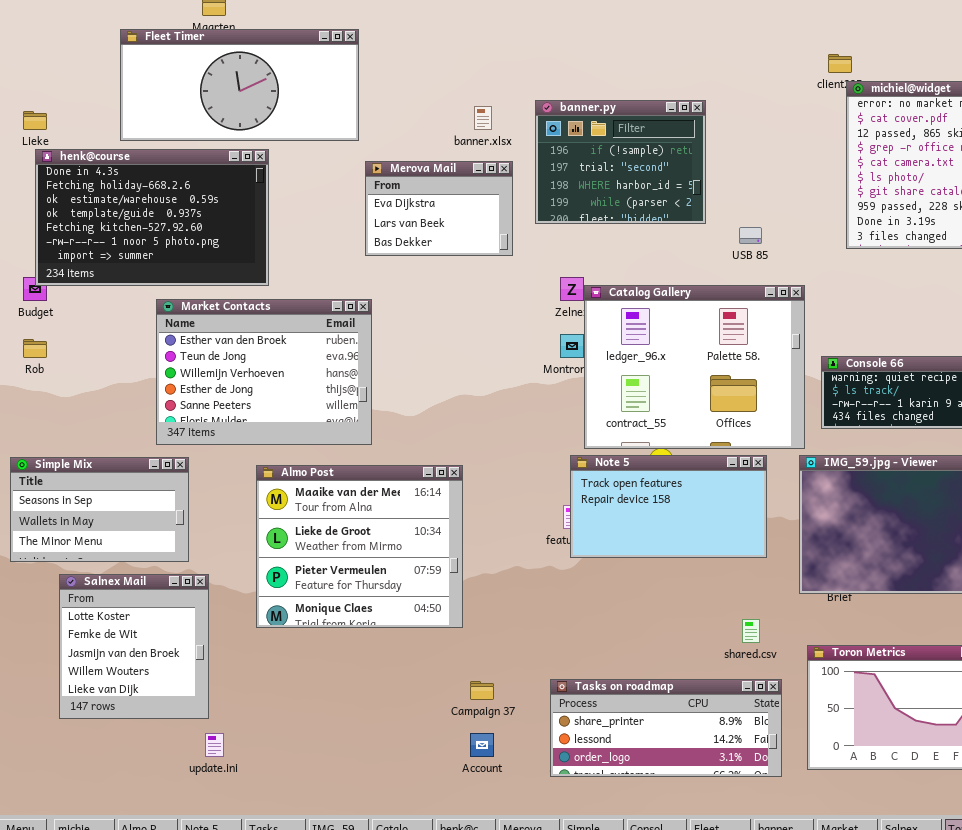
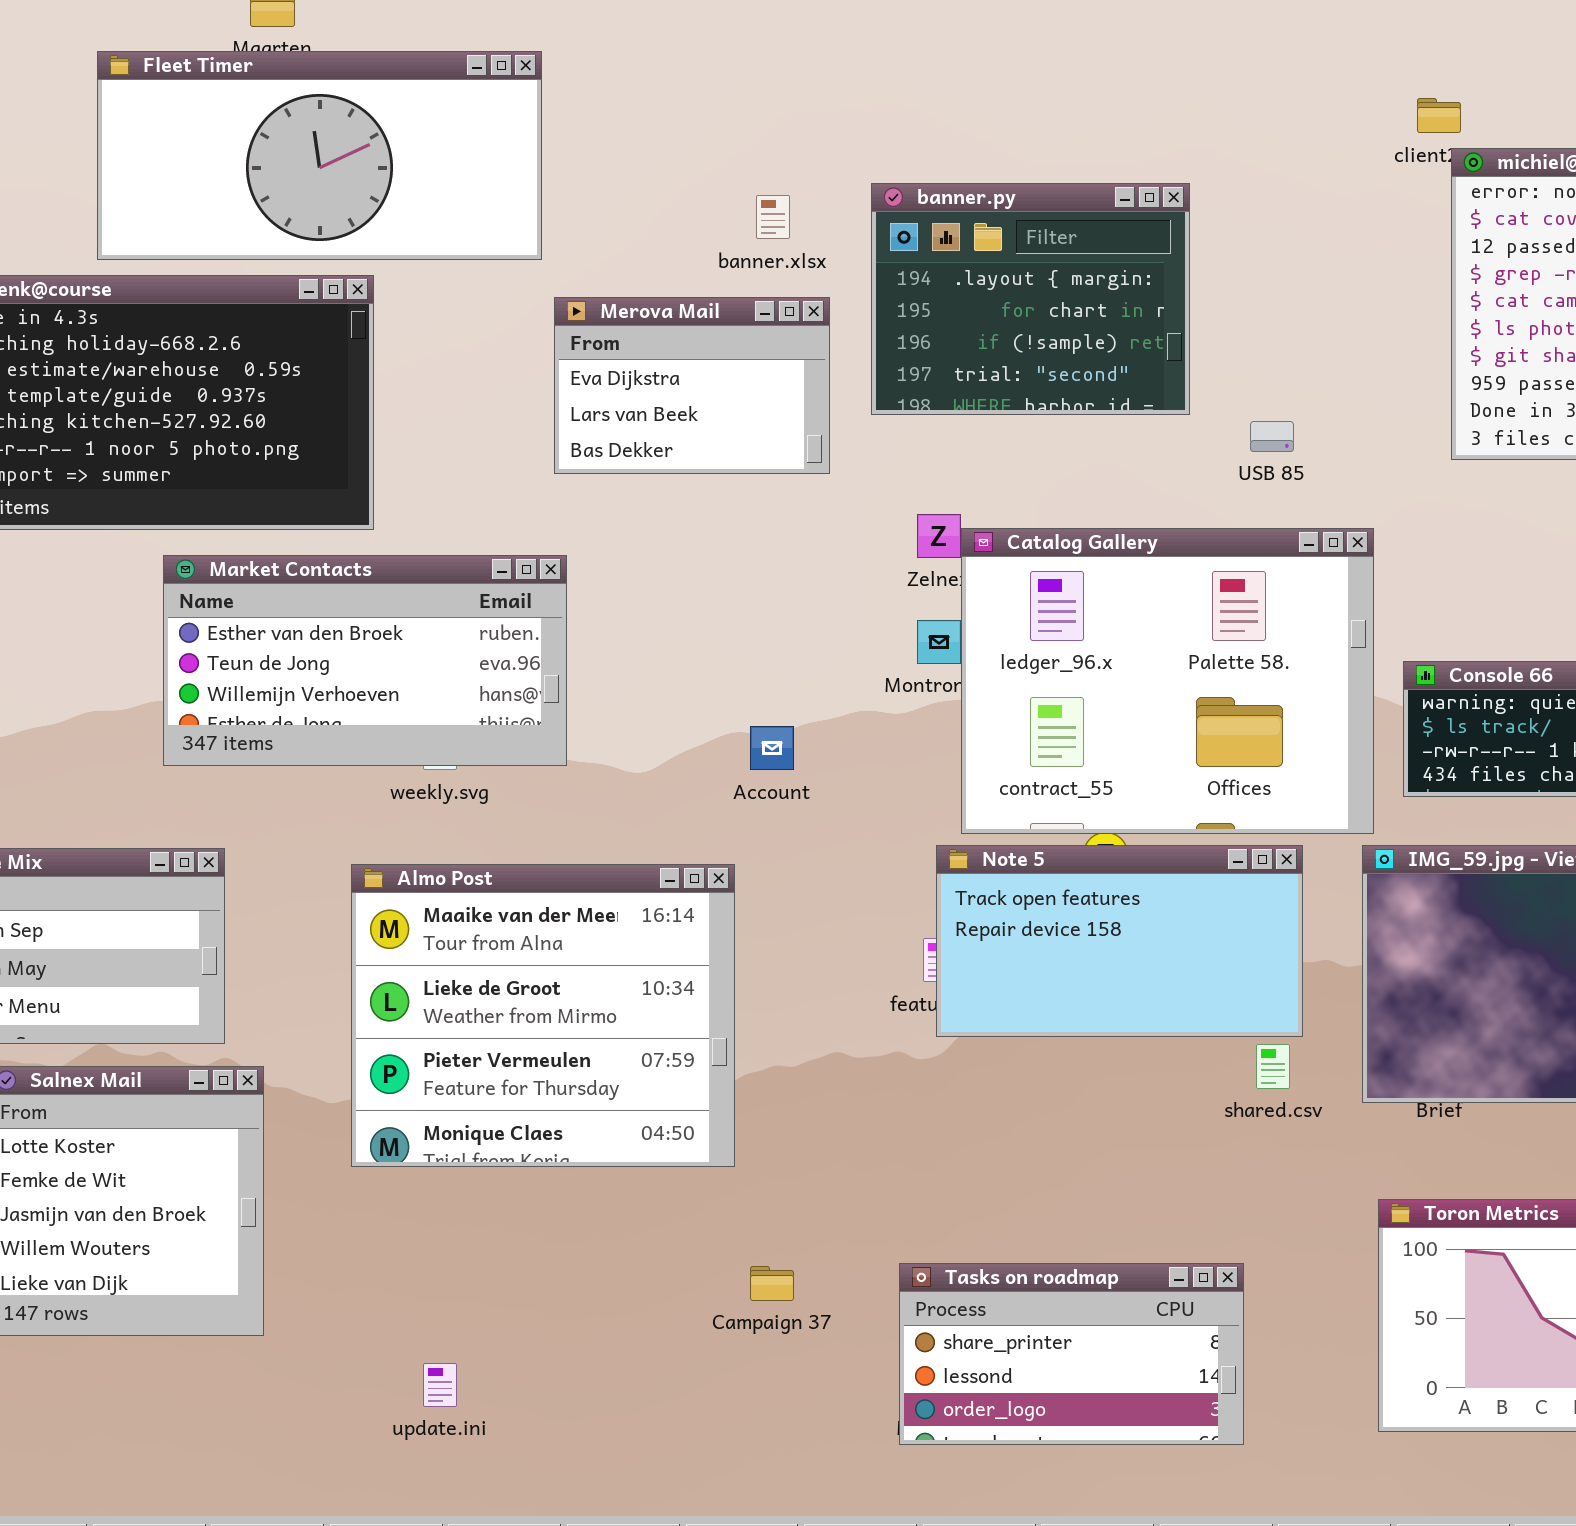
banner.py: [535,100,706,224] -> [871,183,1190,415], scrolled up 2 rows
Market Contacts: [156,299,372,445] -> [163,555,567,766], resized
shared.csv: [742,619,760,643] -> [1256,1044,1290,1089], moved
Tasks on roadmap: [550,679,782,777] -> [899,1263,1244,1445], resized
update.ini: [205,733,224,757] -> [423,1363,457,1407], moved
Account: [470,733,494,757] -> [750,726,794,770], moved

